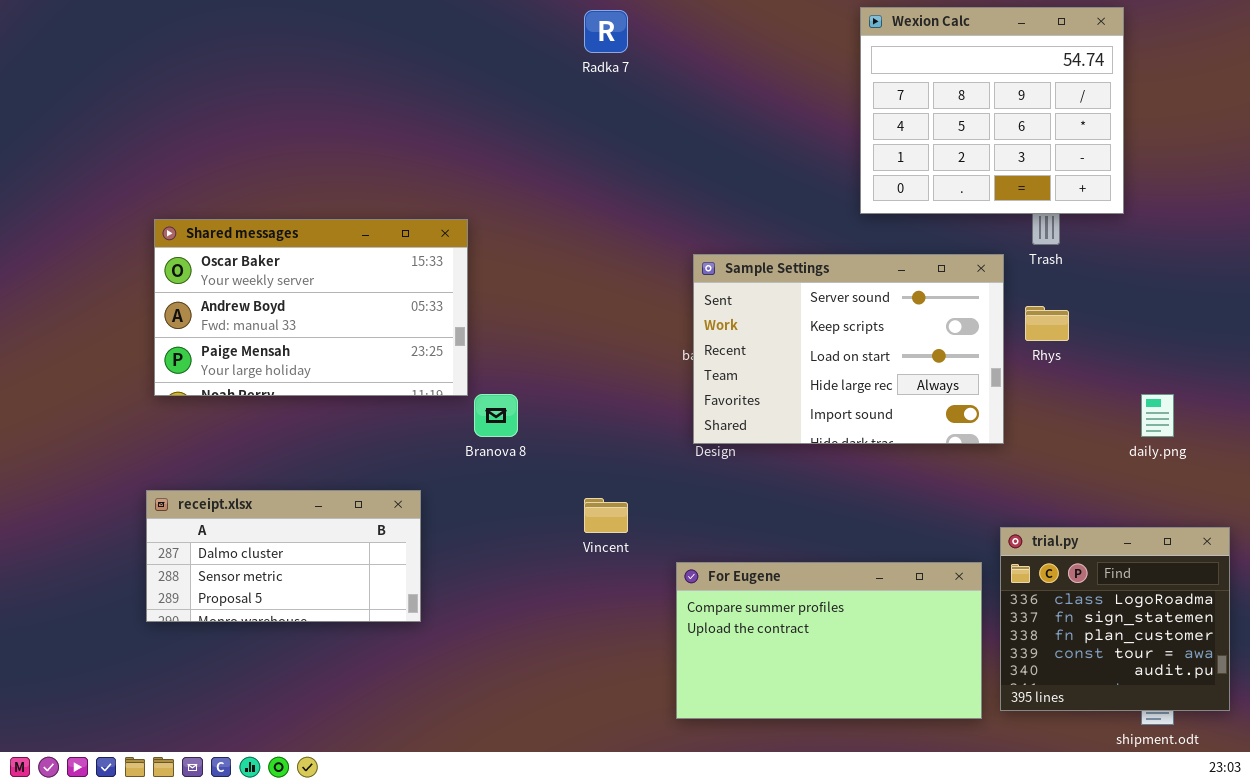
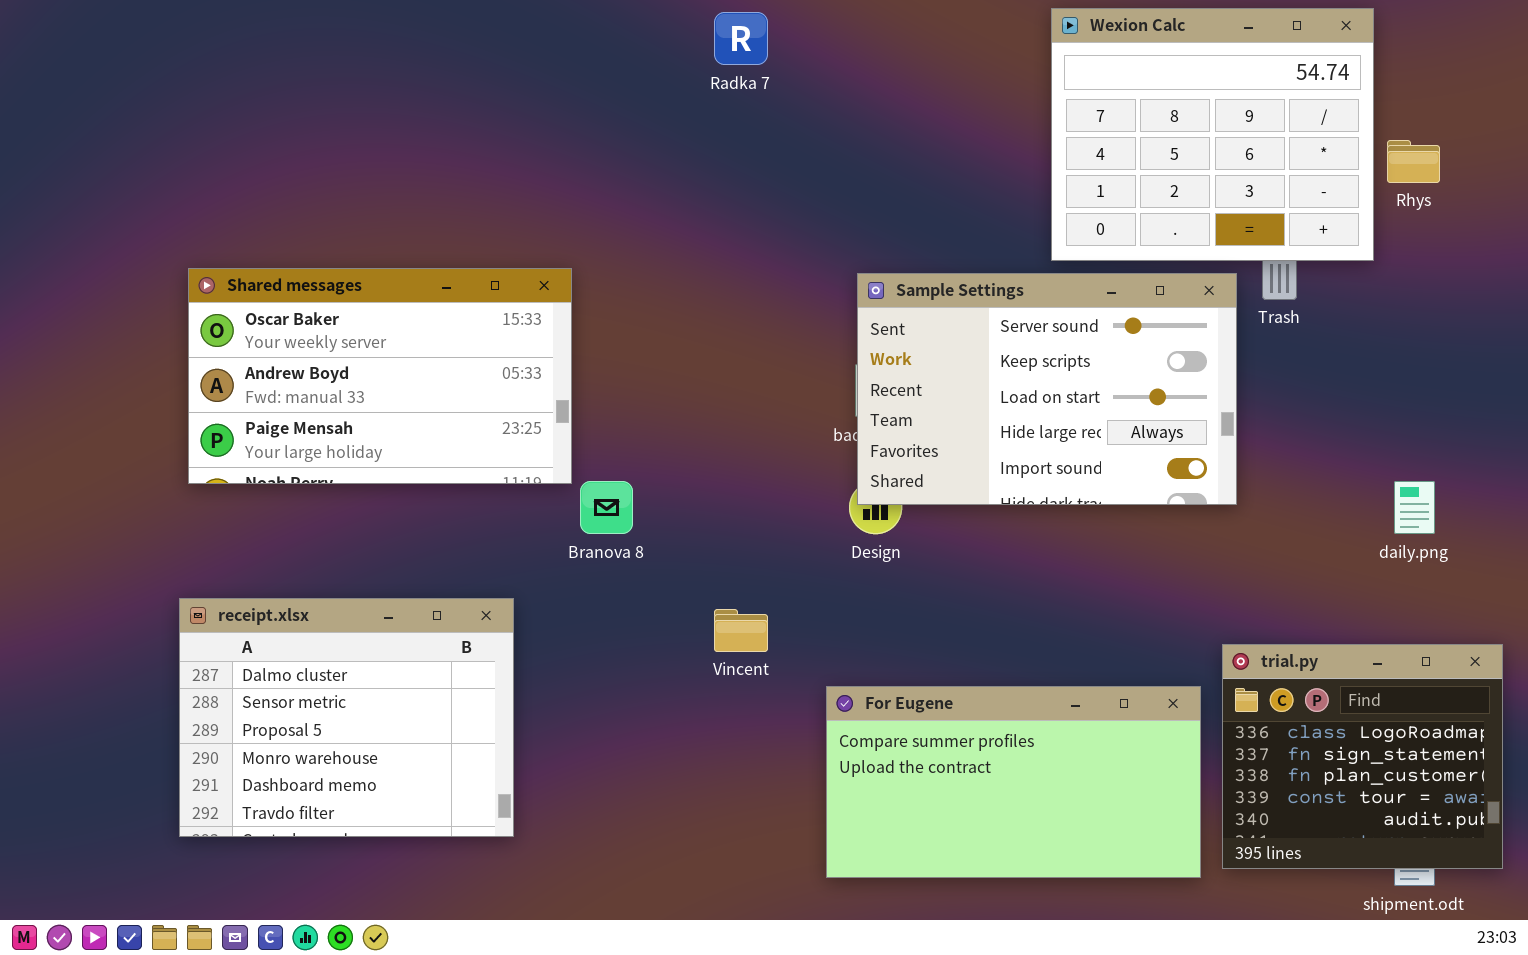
Sample Settings: [693,254,1004,444] -> [857,273,1237,505], moved
Rhys: [1025,306,1069,341] -> [1387,140,1440,183], moved
receipt.xlsx: [146,490,421,622] -> [179,598,514,837], resized

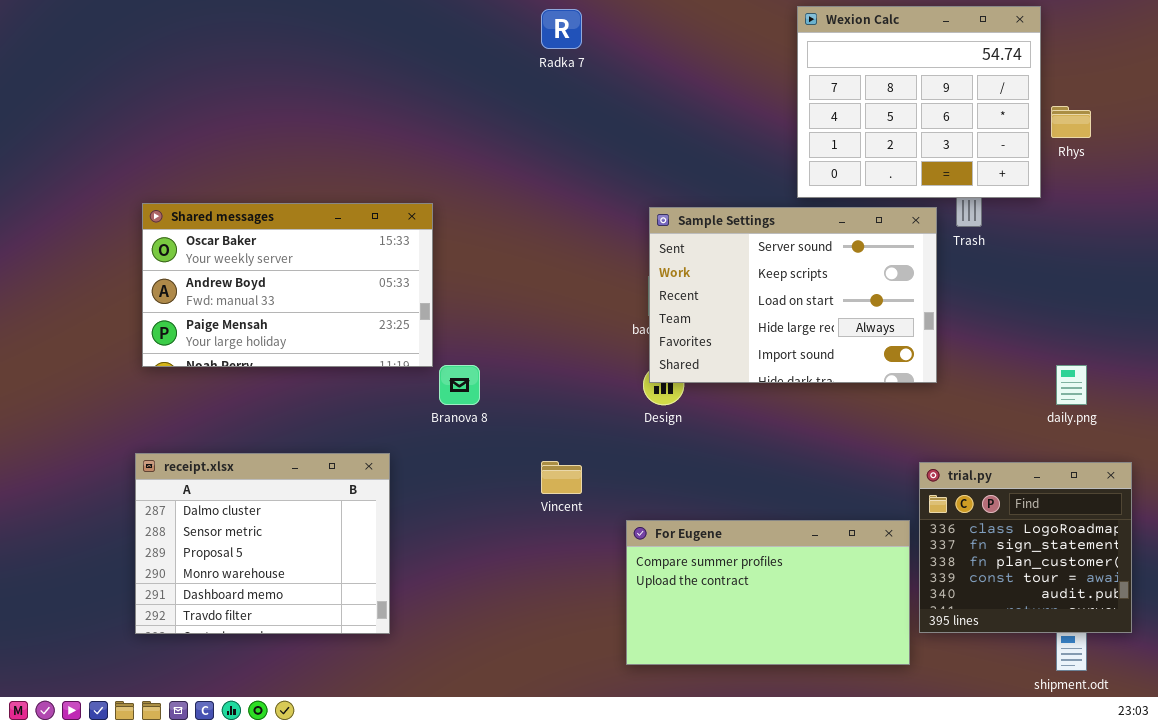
trial.py: [1222,644,1503,869] -> [919,462,1132,633], moved

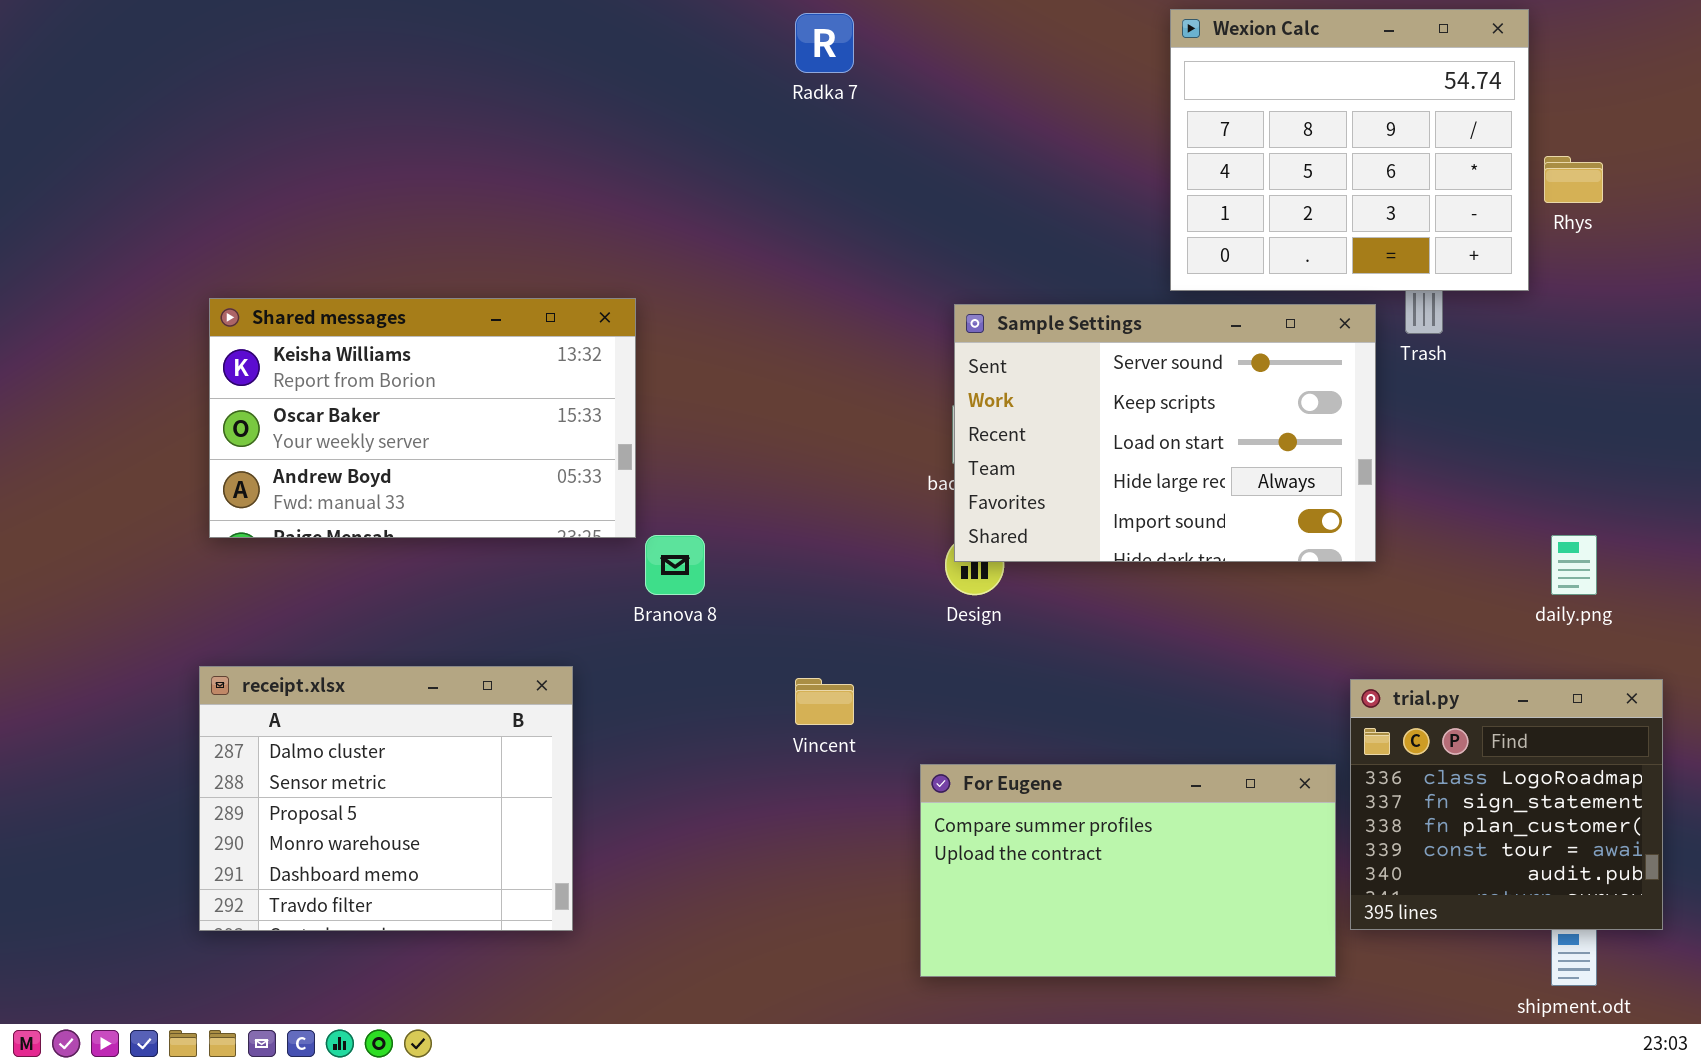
Shared messages: [142,203,433,367] -> [209,298,636,538], scrolled up 1 row

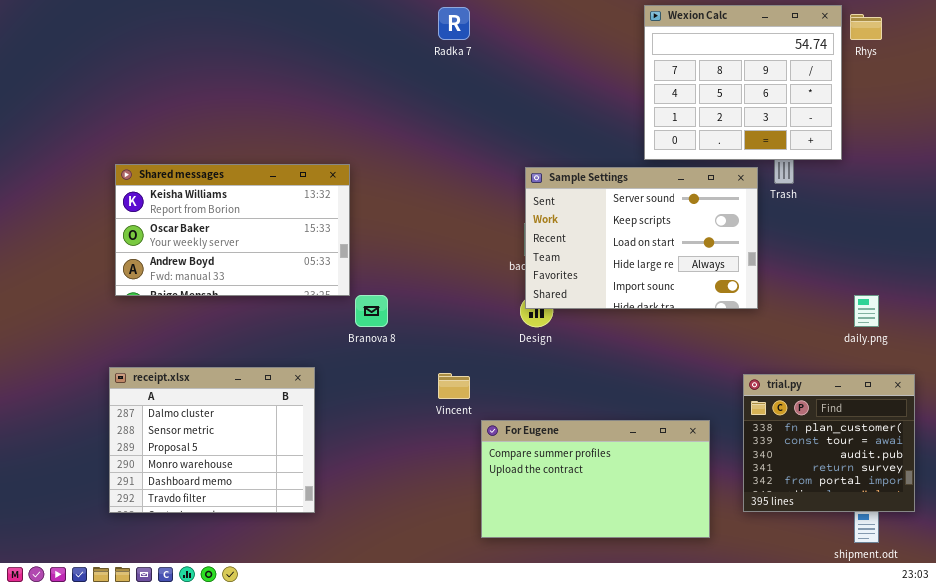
Rhys: [1544,156,1603,203] -> [850,14,882,40], moved
trial.py: [1350,679,1663,930] -> [743,374,915,512], scrolled down 2 rows
For Eugene: [920,764,1336,977] -> [481,420,710,538], moved

